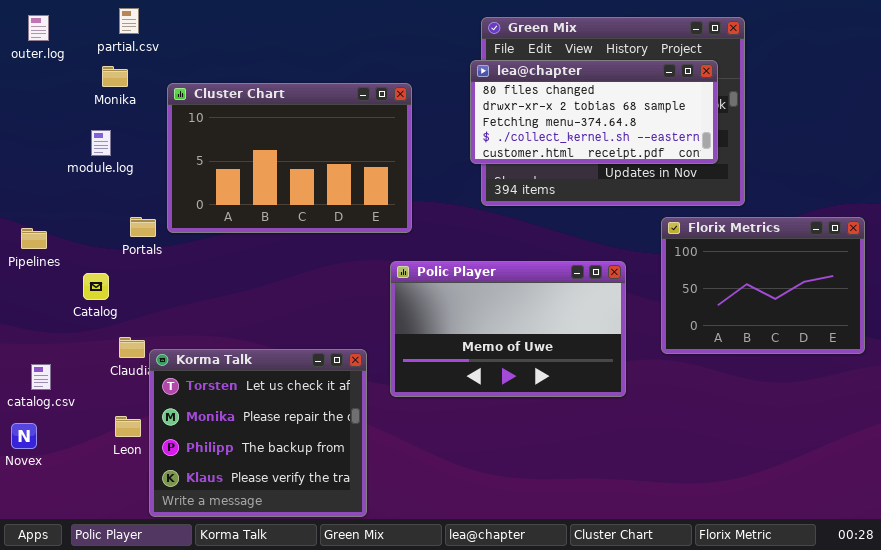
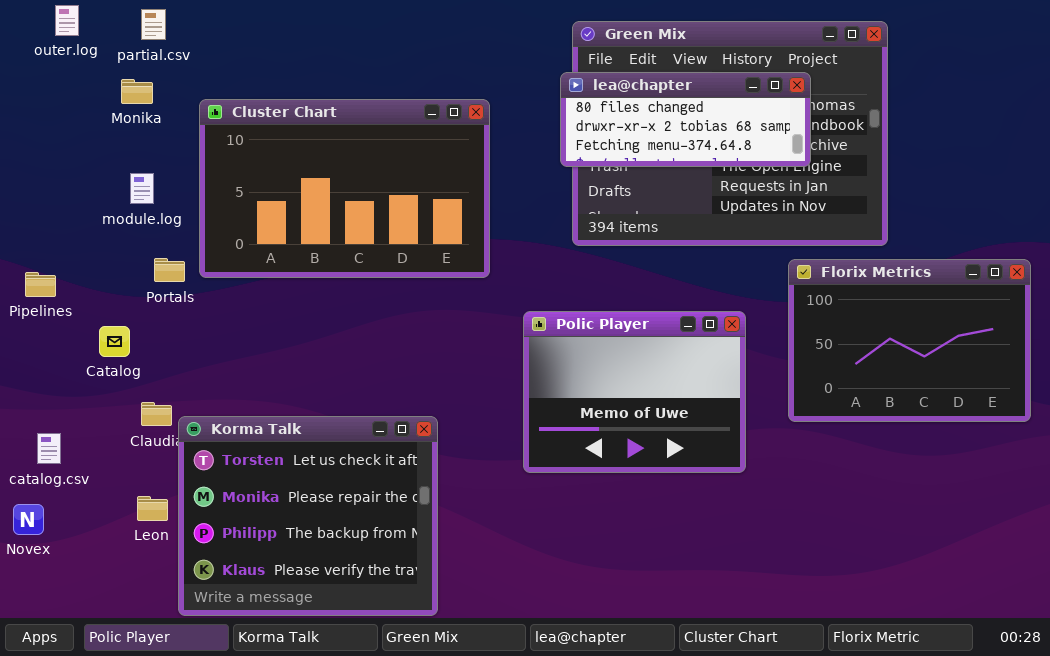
outer.log: [28,15,49,41] -> [55,5,79,36], moved
lea@chapter: [470,60,718,164] -> [560,72,811,167], resized
module.log: [91,130,111,156] -> [130,173,154,204], moved
Polic Player: [390,261,626,397] -> [523,311,746,473], resized

